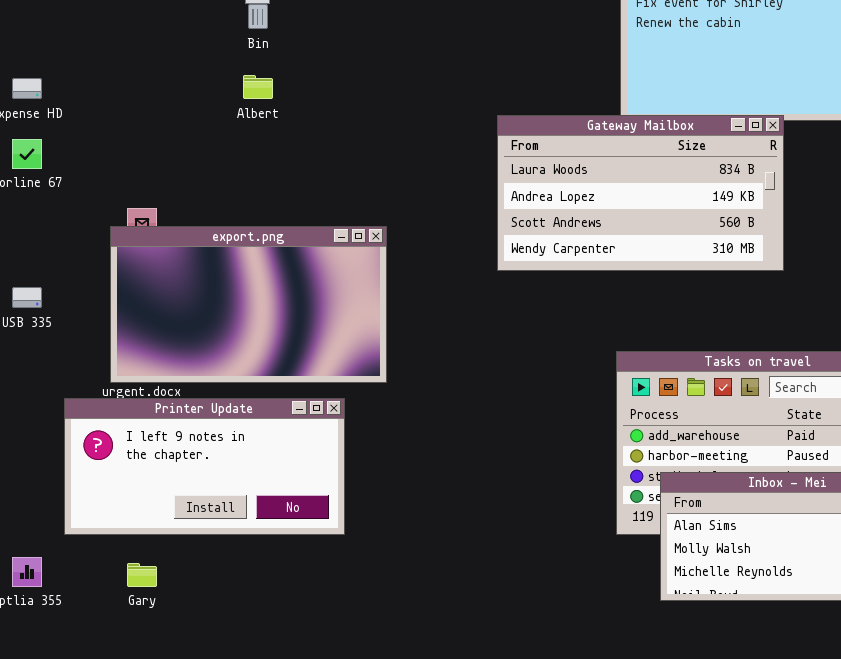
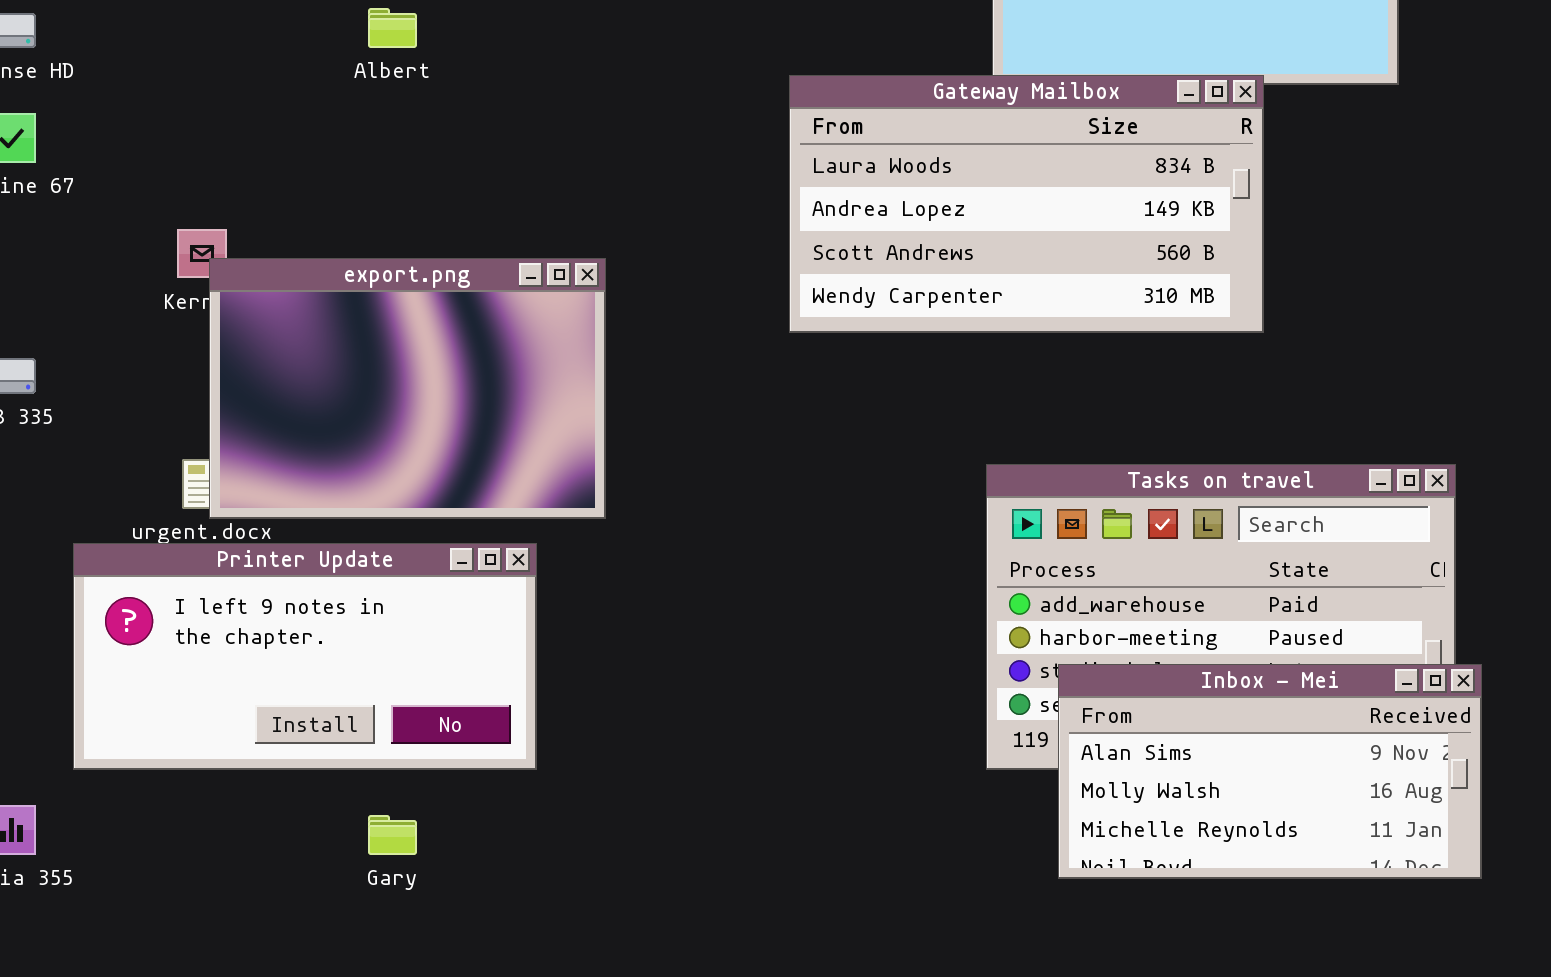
export.png: [110,226,387,383] -> [209,258,606,519], resized
Gary: [127,563,157,587] -> [368,815,417,855], moved

